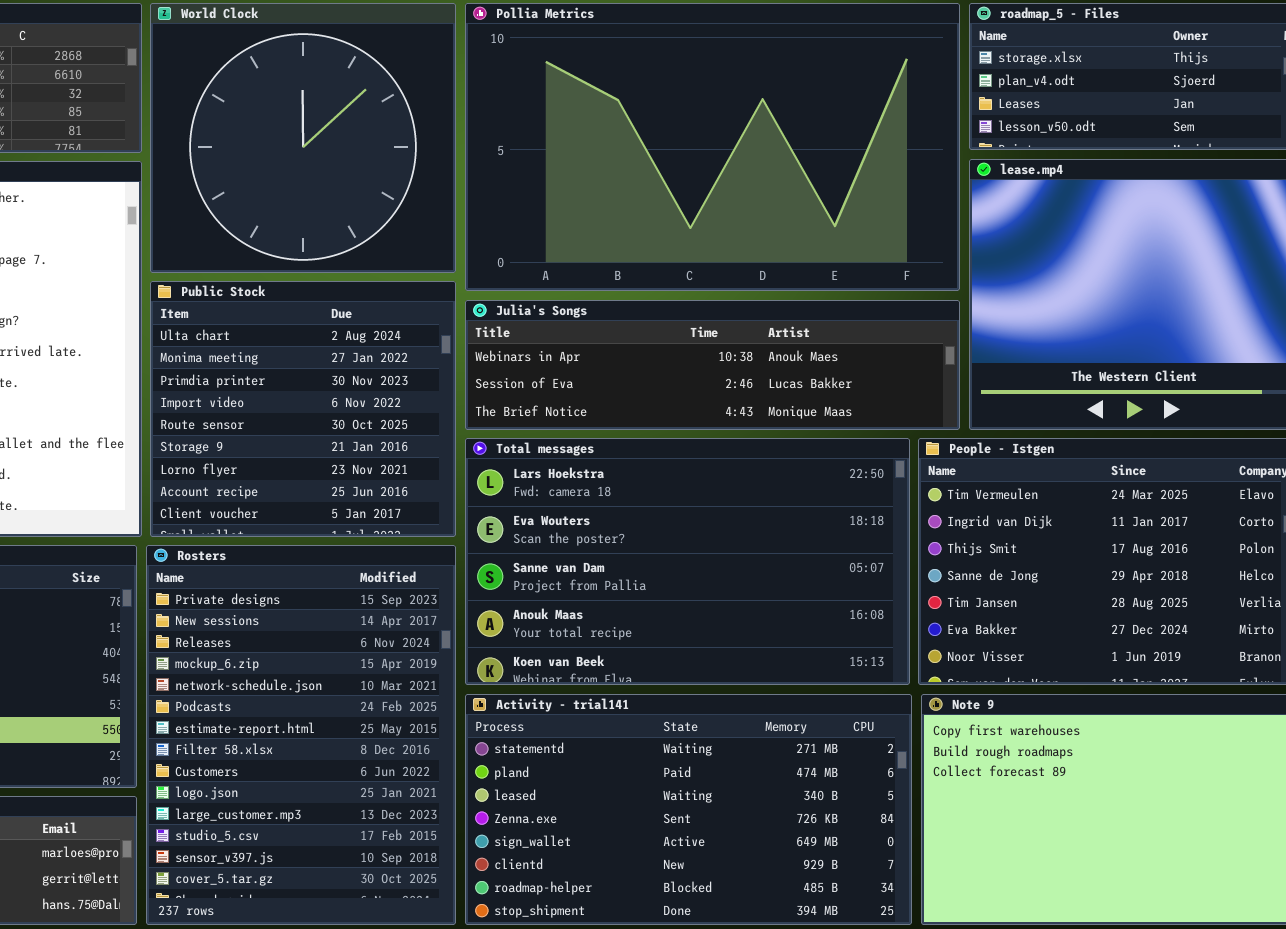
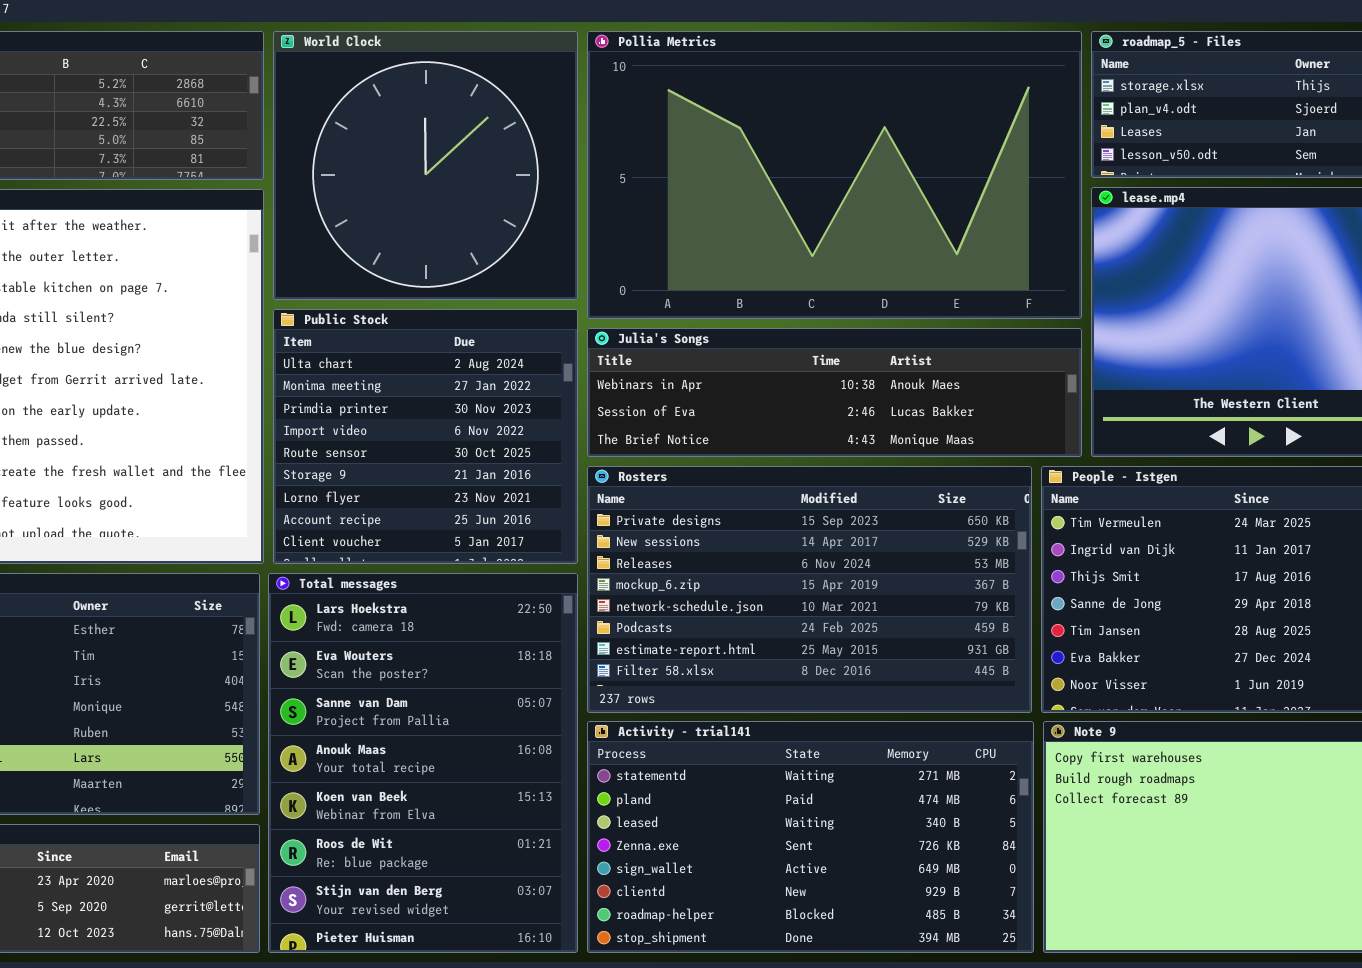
Total messages: [465,438,910,685] -> [268,573,578,953], moved, resized
Rosters: [146,545,456,925] -> [587,466,1032,713], moved, resized

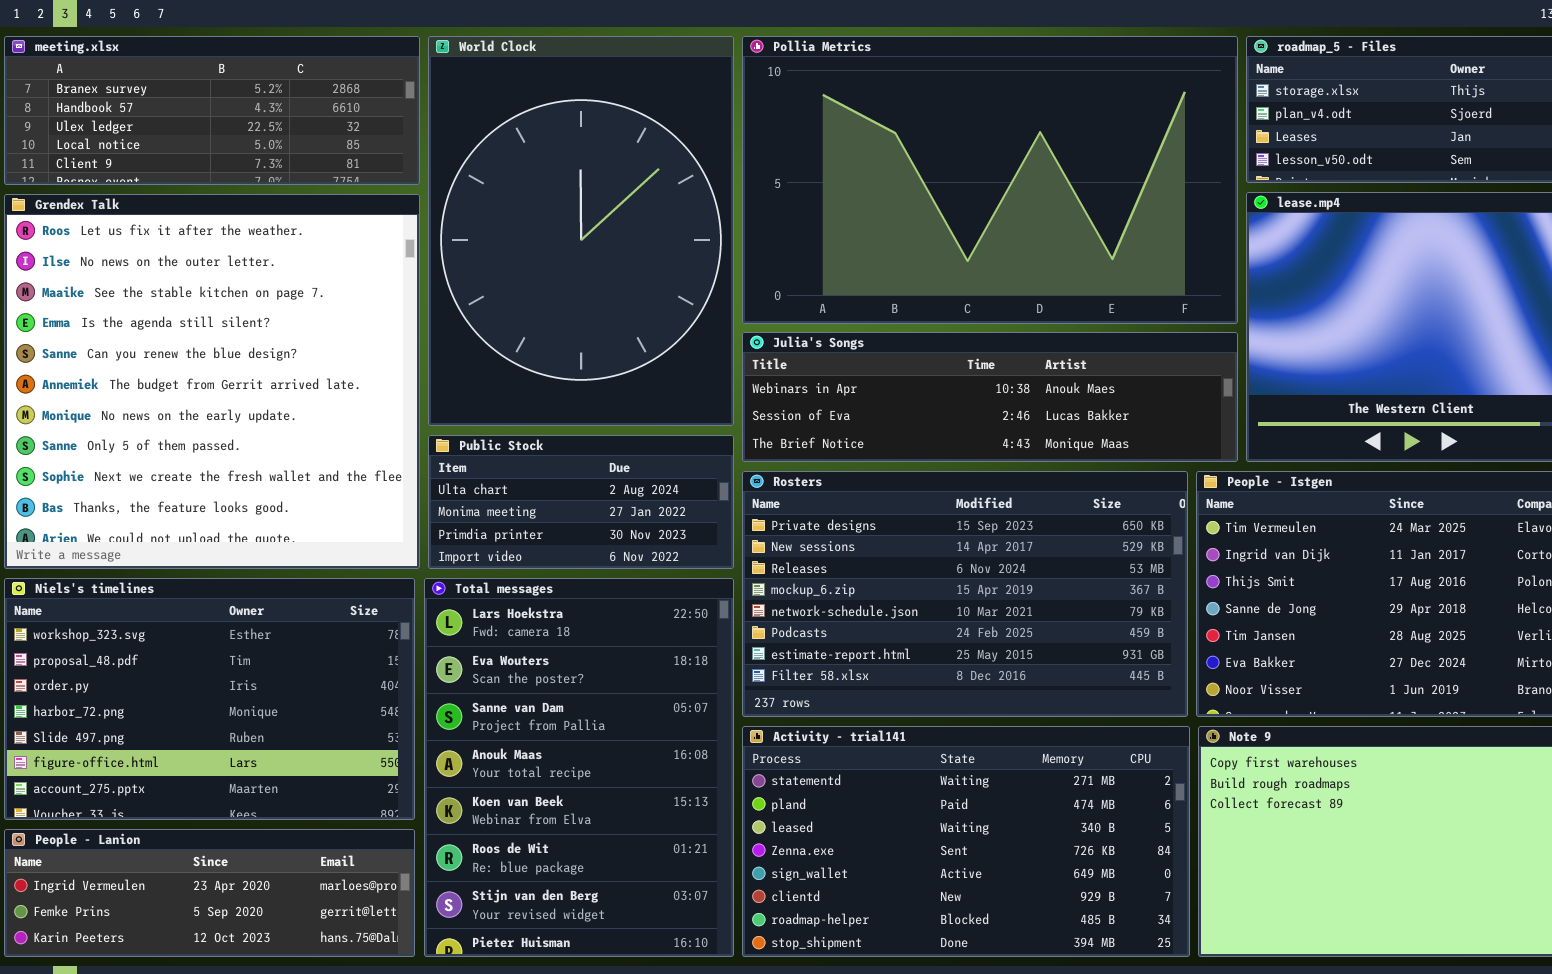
World Clock: [273,31,578,300] -> [428,36,734,426], resized
Public Stock: [273,309,578,564] -> [428,435,734,569], resized

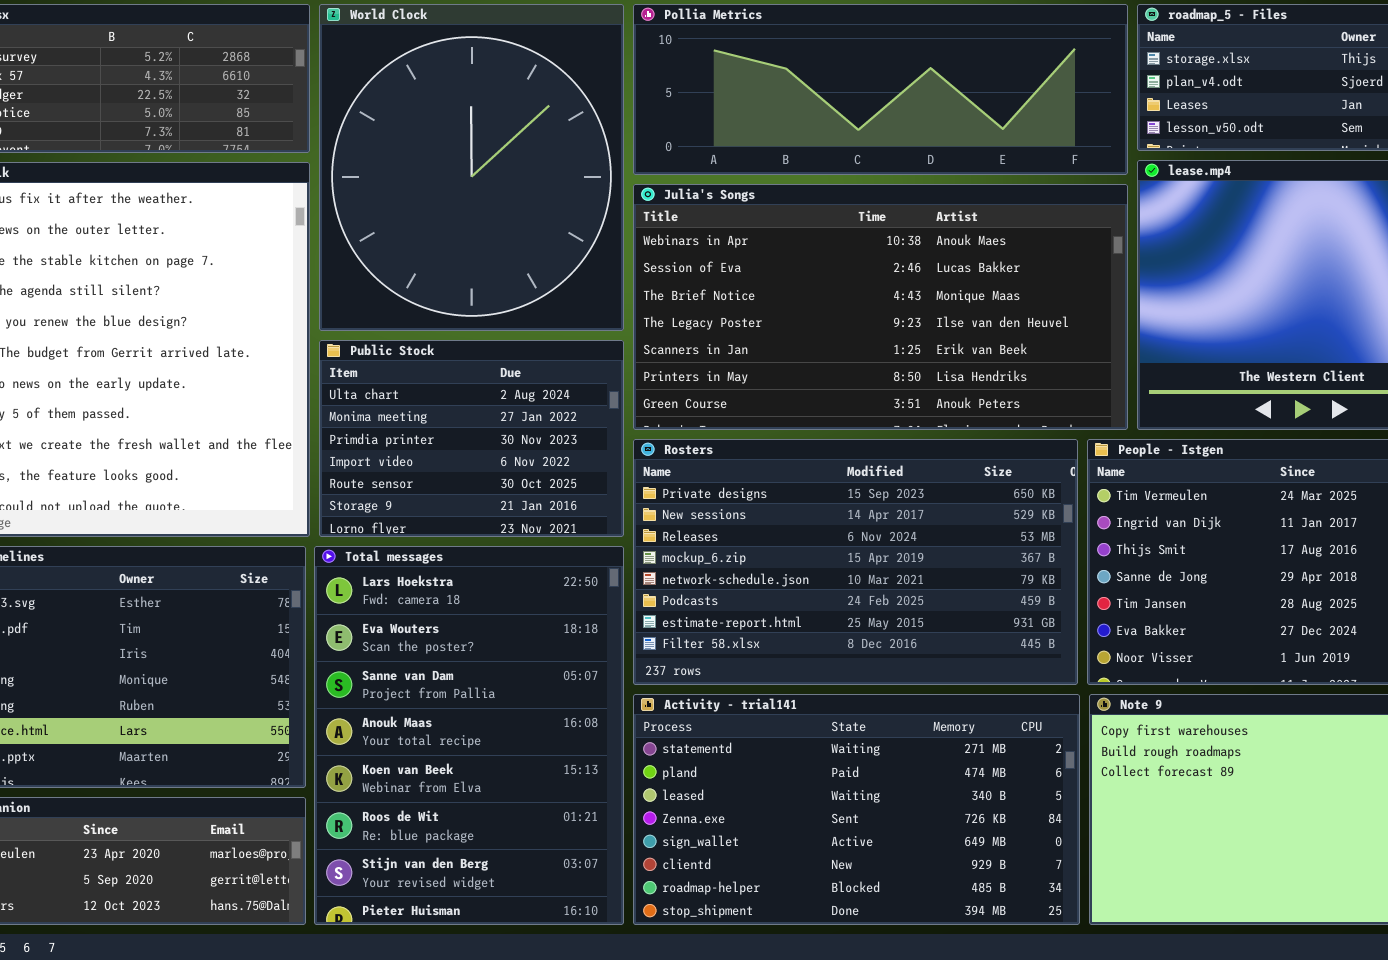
World Clock: [428,36,734,426] -> [319,4,624,331], resized
Pollia Metrics: [742,36,1238,324] -> [633,4,1128,175], resized
Julia's Songs: [742,332,1238,462] -> [633,184,1128,430], resized
Public Stock: [428,435,734,569] -> [319,340,624,537], resized

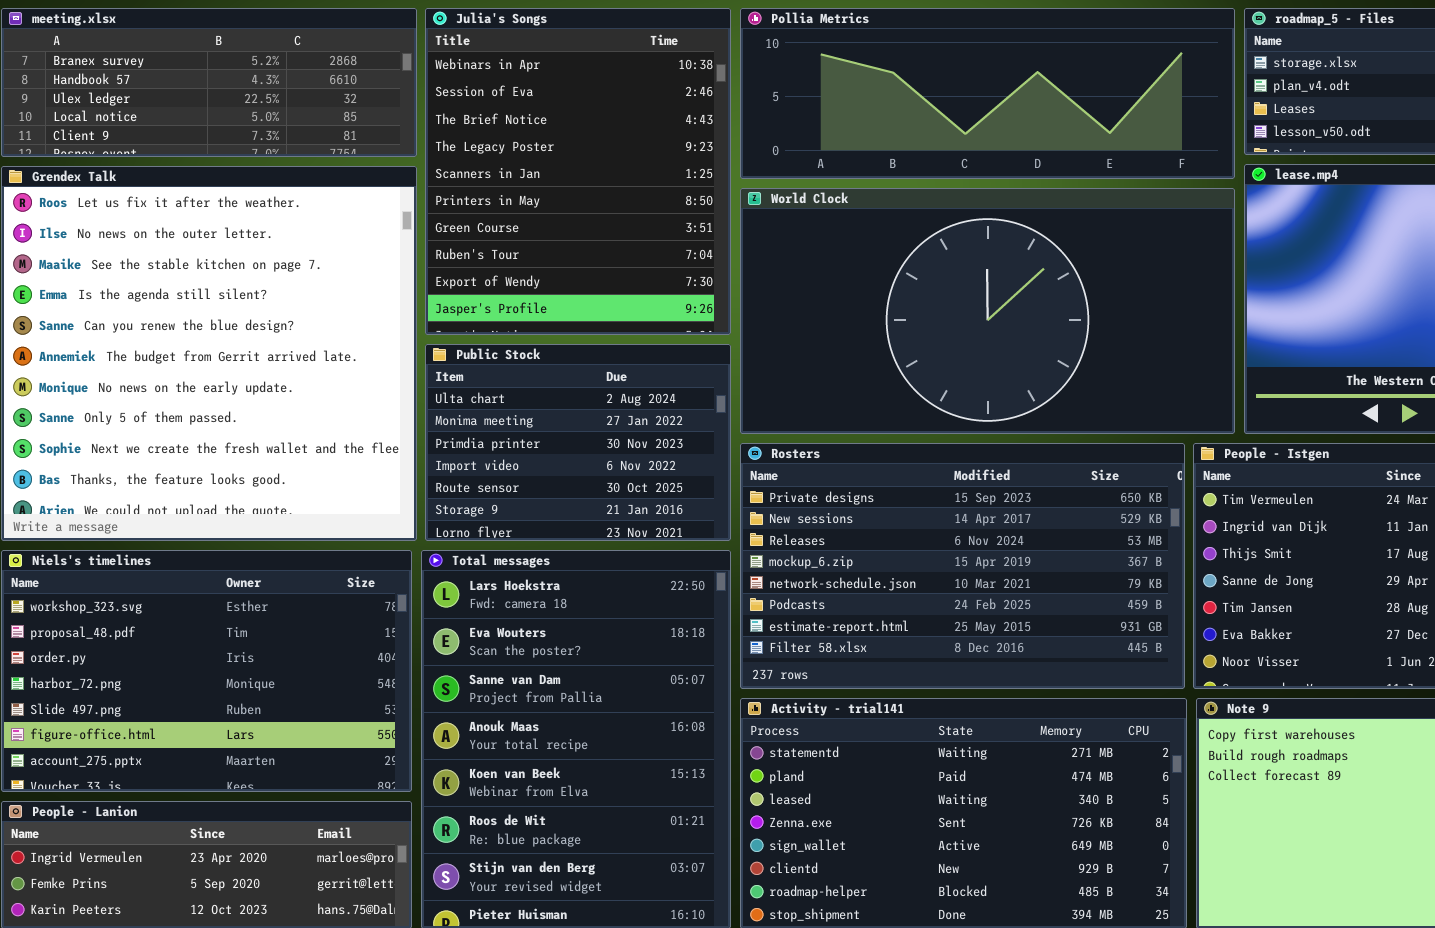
World Clock: [319,4,624,331] -> [740,188,1235,434], moved, resized
Julia's Songs: [633,184,1128,430] -> [425,8,731,335], moved, resized

